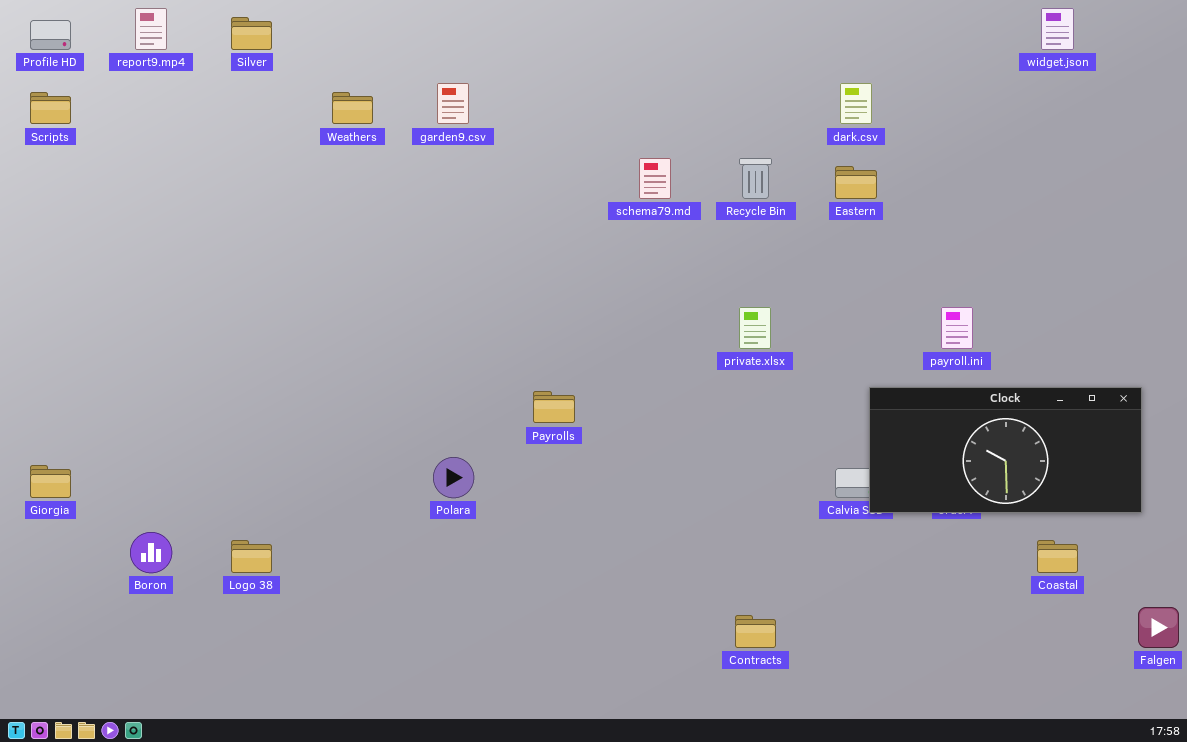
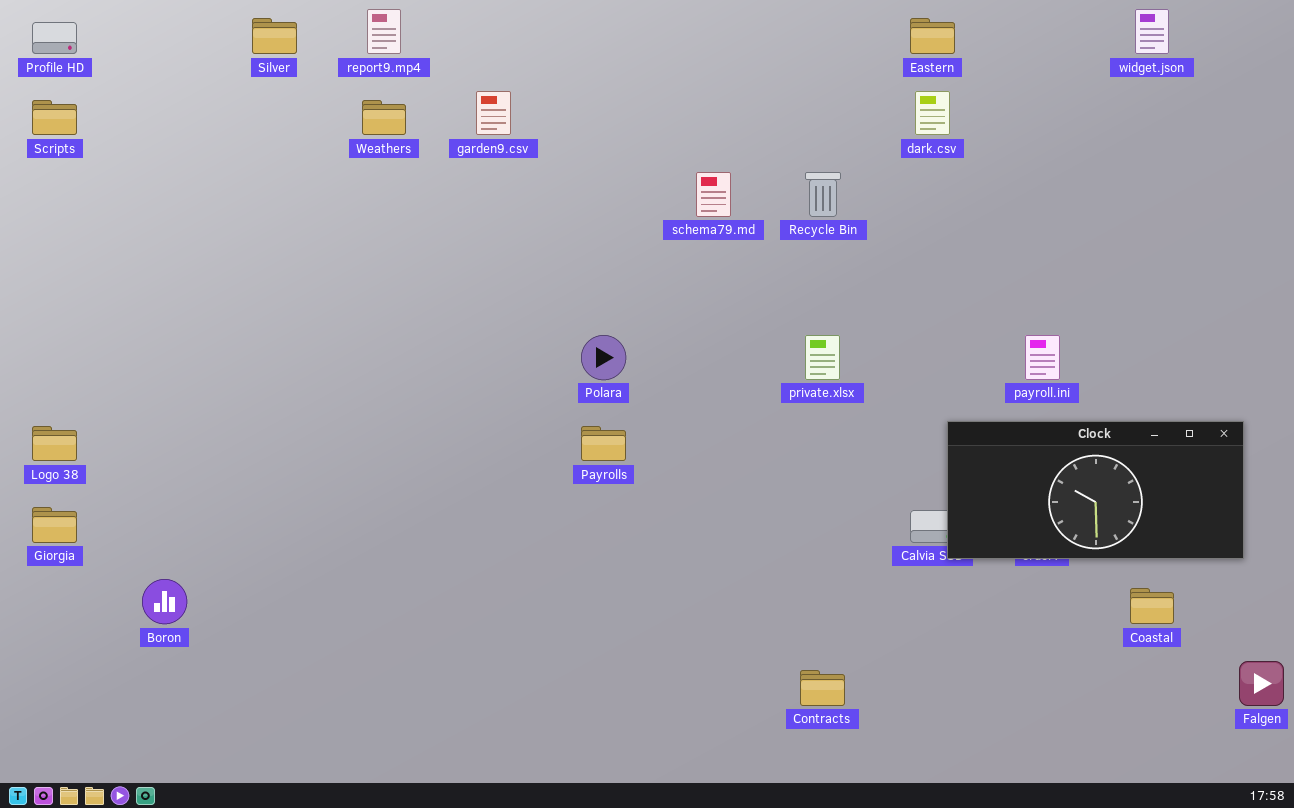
report9.mp4: [135,8,167,50] -> [367,9,401,54], moved
Eastern: [835,166,877,199] -> [910,18,955,54], moved
Polara: [433,457,474,498] -> [581,335,626,380], moved
Logo 38: [231,540,272,573] -> [32,426,77,461], moved

